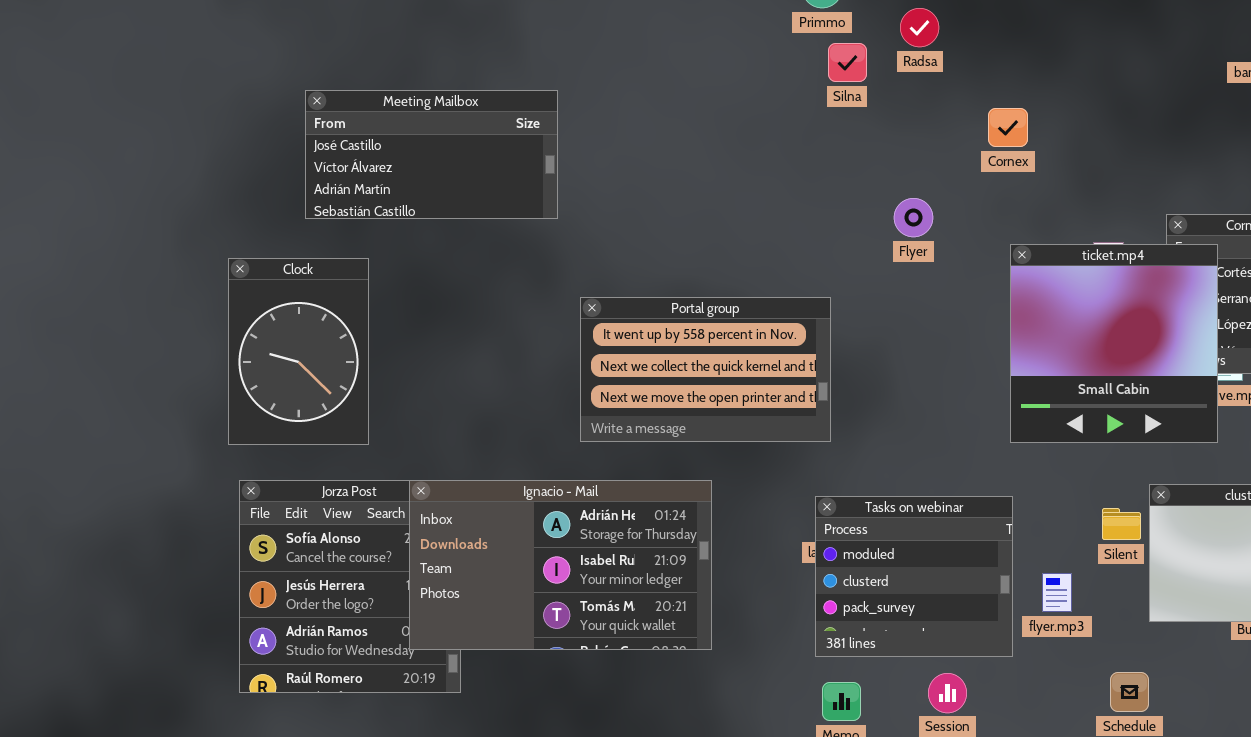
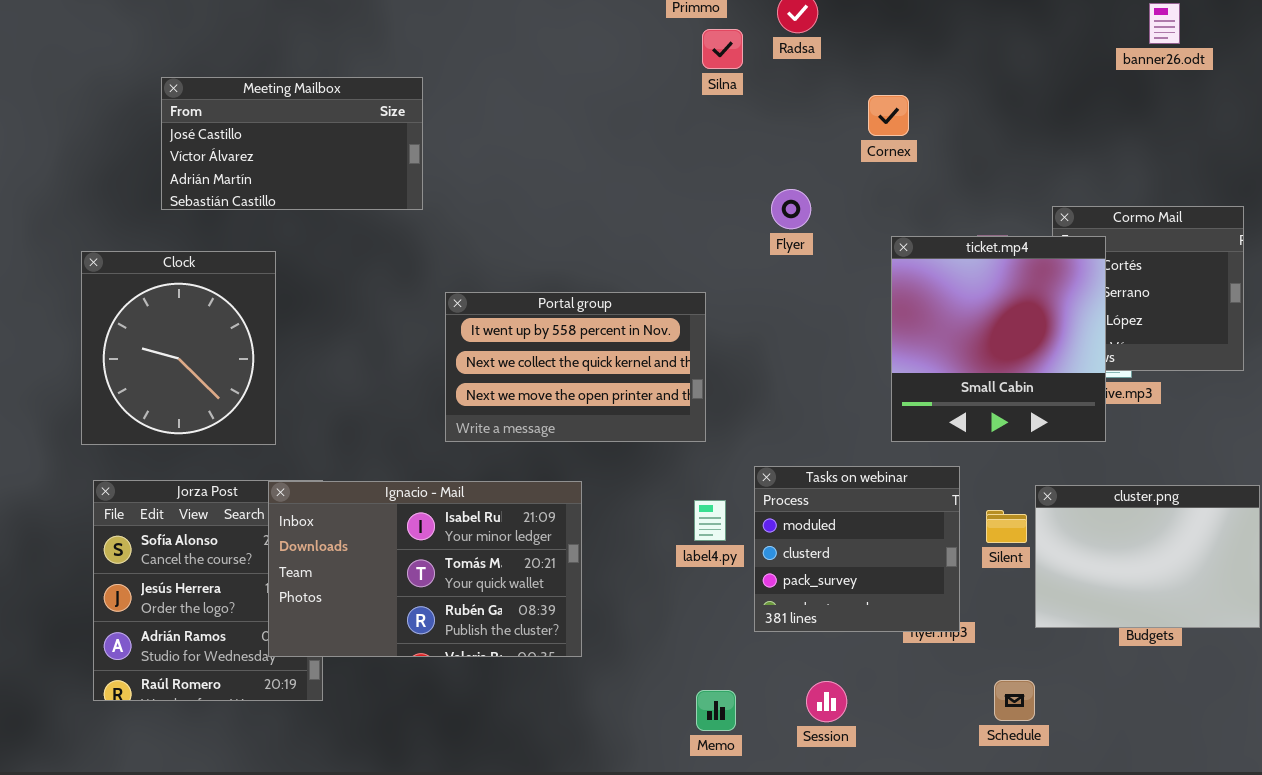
Clock: [228,258,369,445] -> [81,251,276,445], resized
Ignacio - Mail: [409,480,712,650] -> [268,481,582,657], scrolled down 1 row
Tasks on webinar: [815,496,1013,657] -> [754,466,960,632], moved

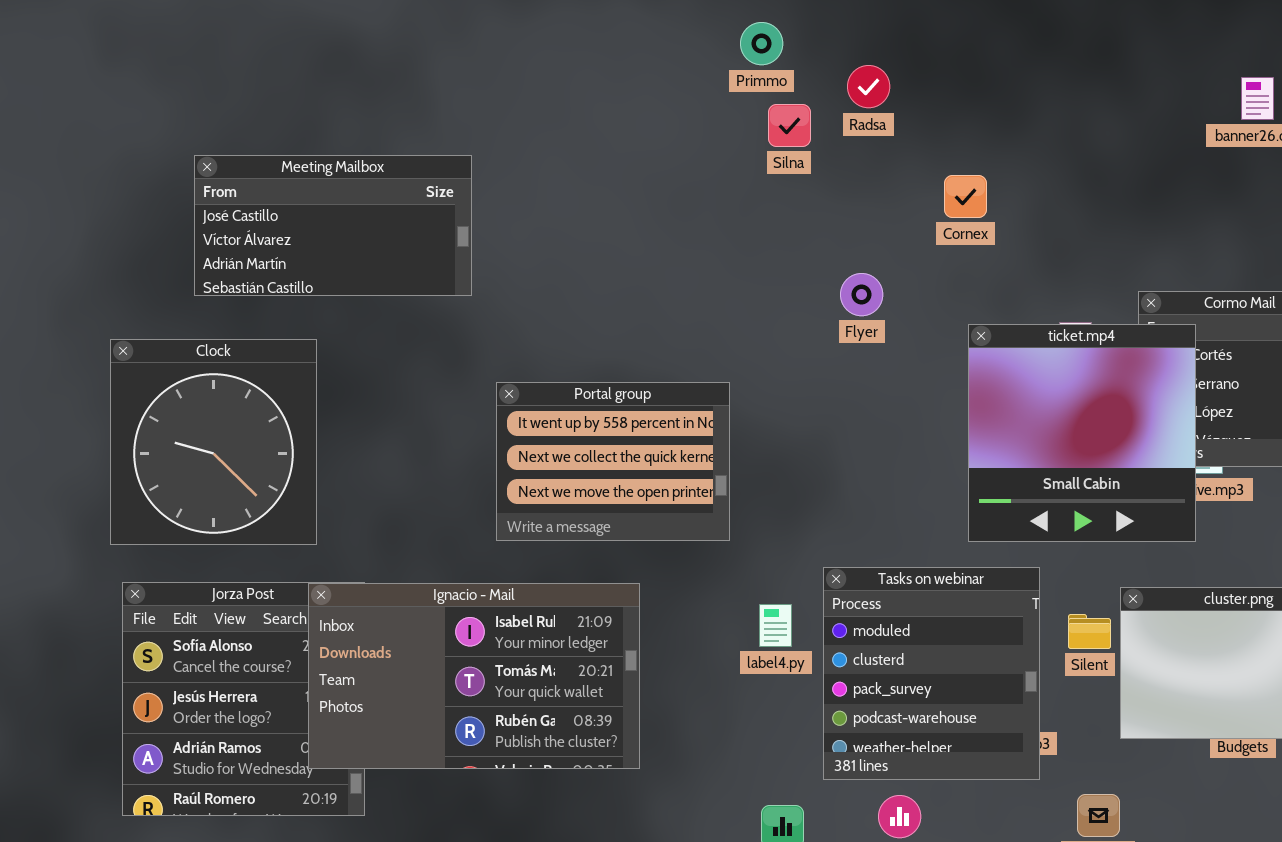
Portal group: [445,292,706,442] -> [496,382,730,541], resized
Tasks on webinar: [754,466,960,632] -> [823,567,1040,780], resized

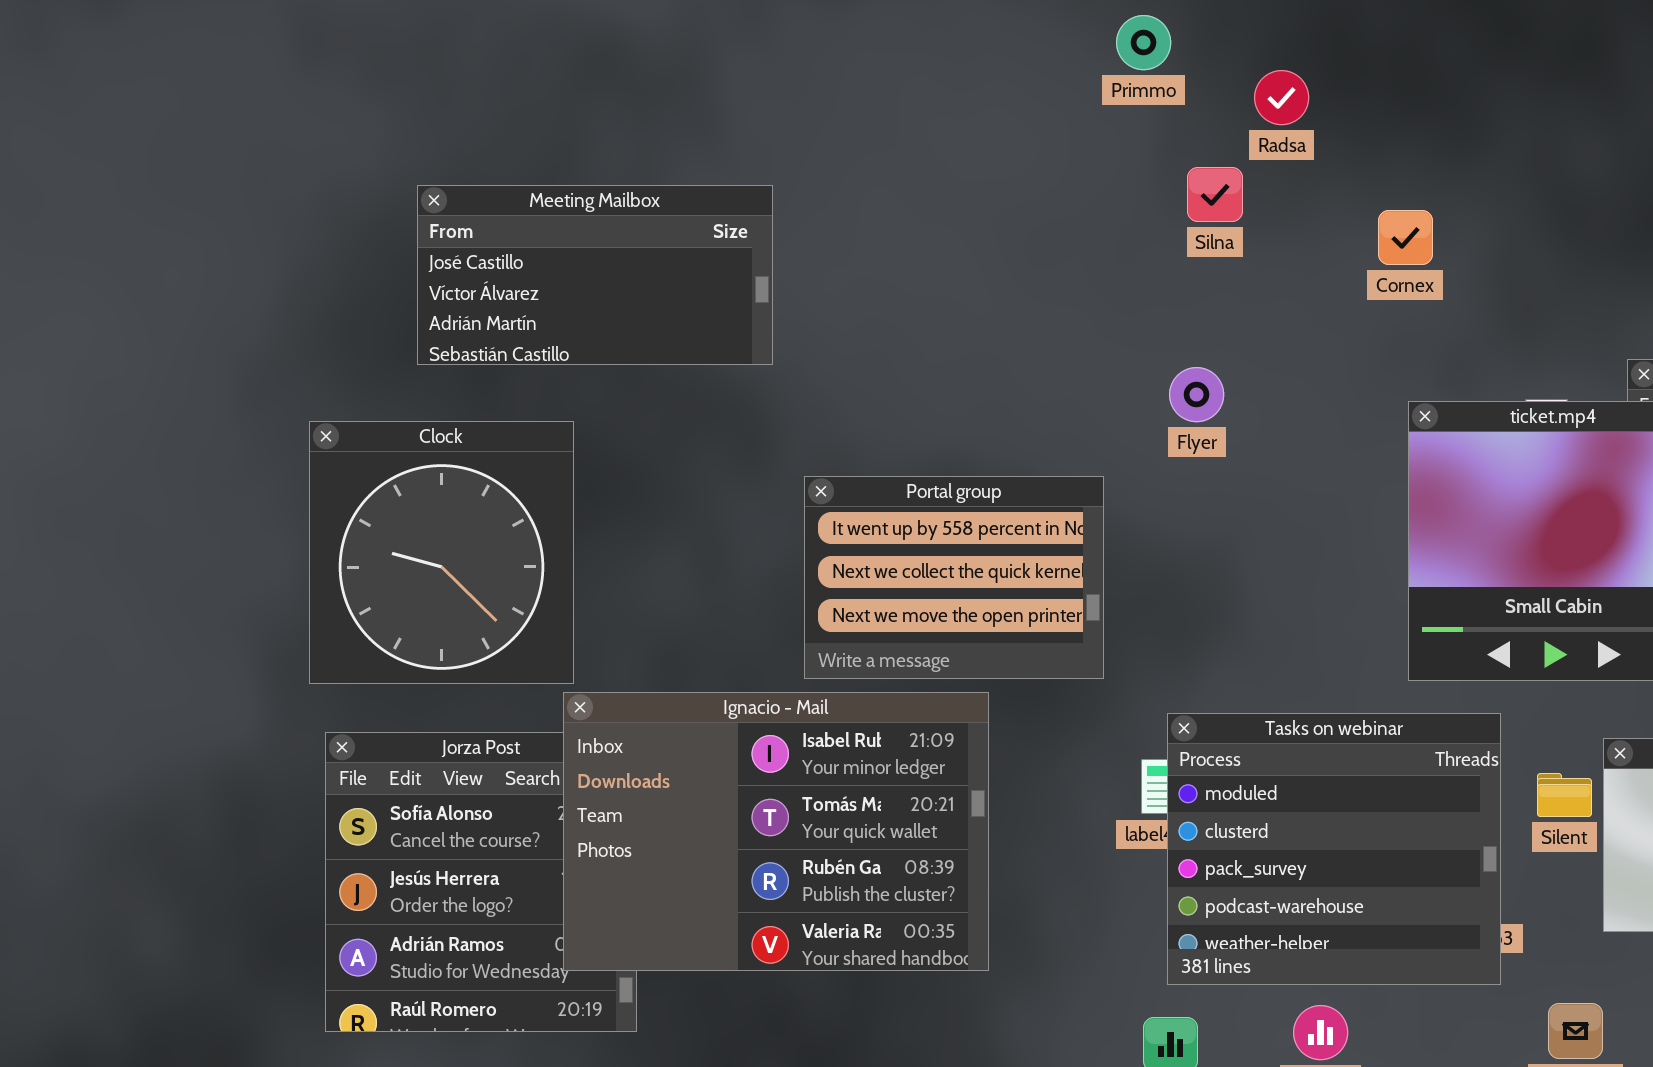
Silna: [768,104,811,147] -> [1187,167,1243,222], moved
Flyer: [840,273,883,316] -> [1169,367,1224,422], moved
Tasks on webinar: [823,567,1040,780] -> [1167,713,1501,985], resized
Ignacio - Mail: [308,583,640,769] -> [563,692,989,971], resized

